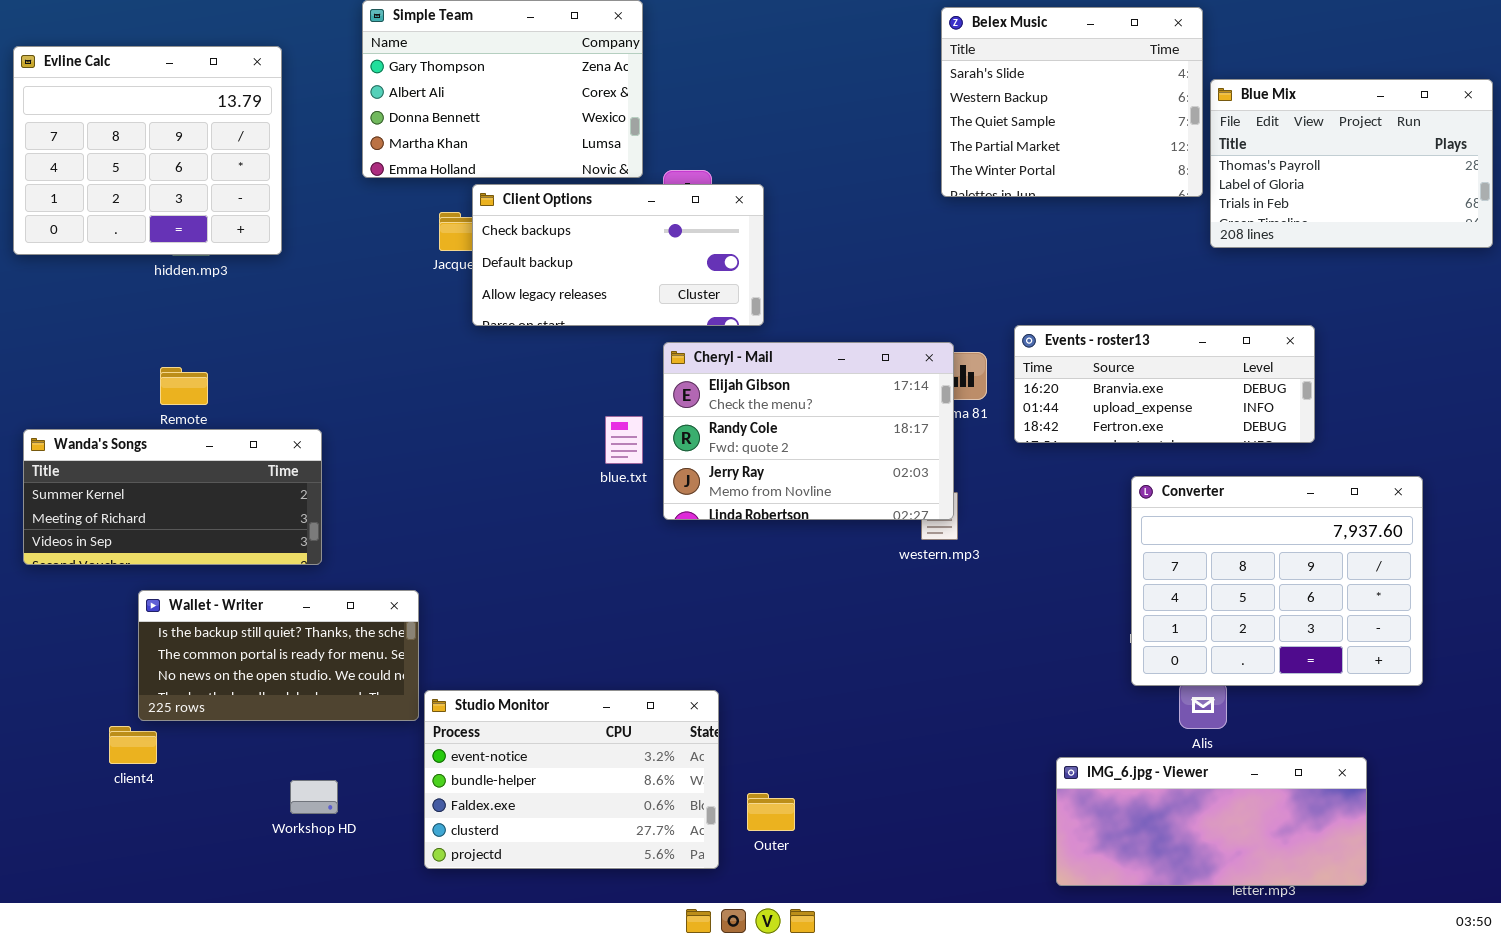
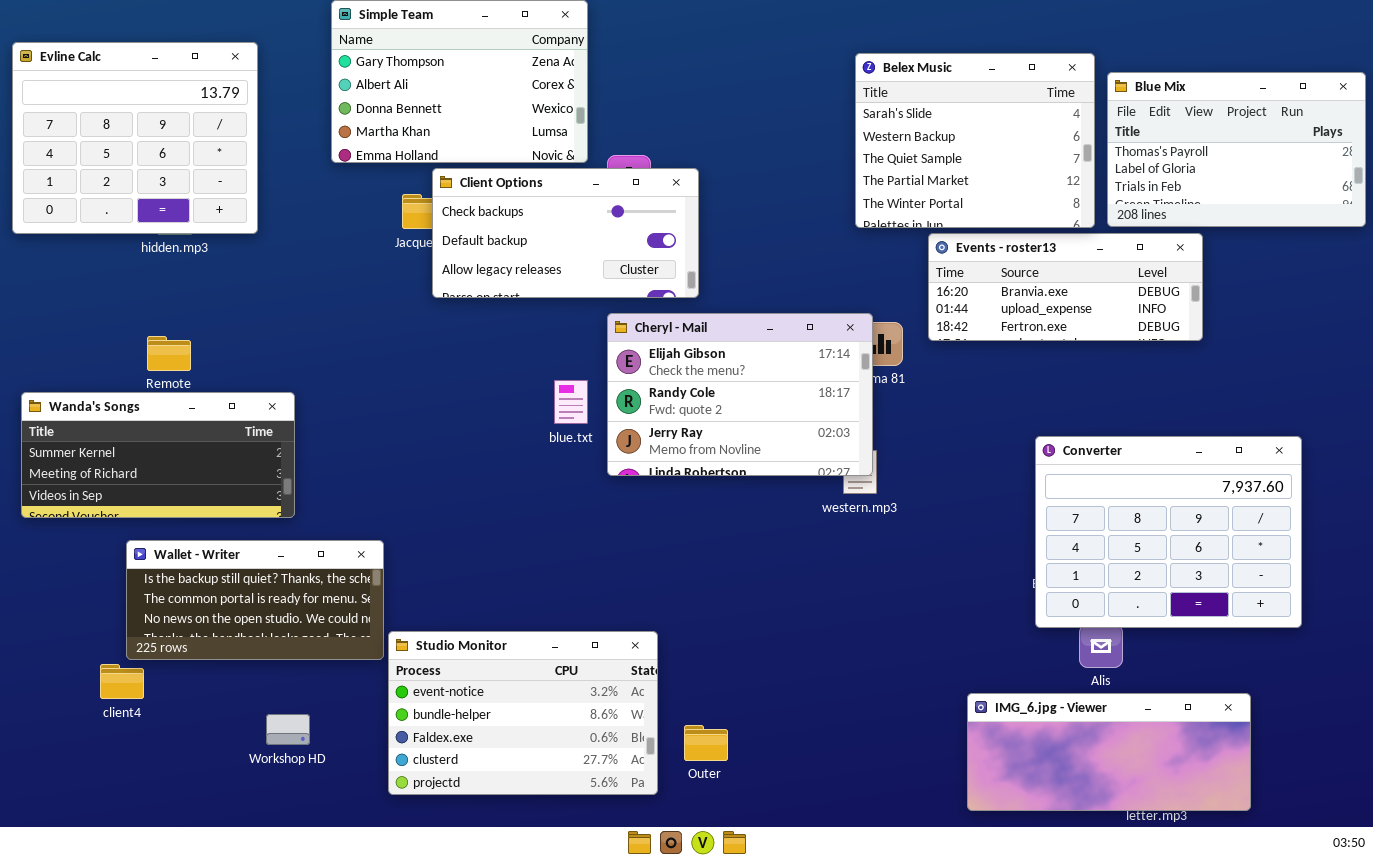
Belex Music: [941,7,1203,197] -> [855,53,1095,228], moved
Events - roster13: [1014,325,1315,443] -> [928,233,1203,341], moved

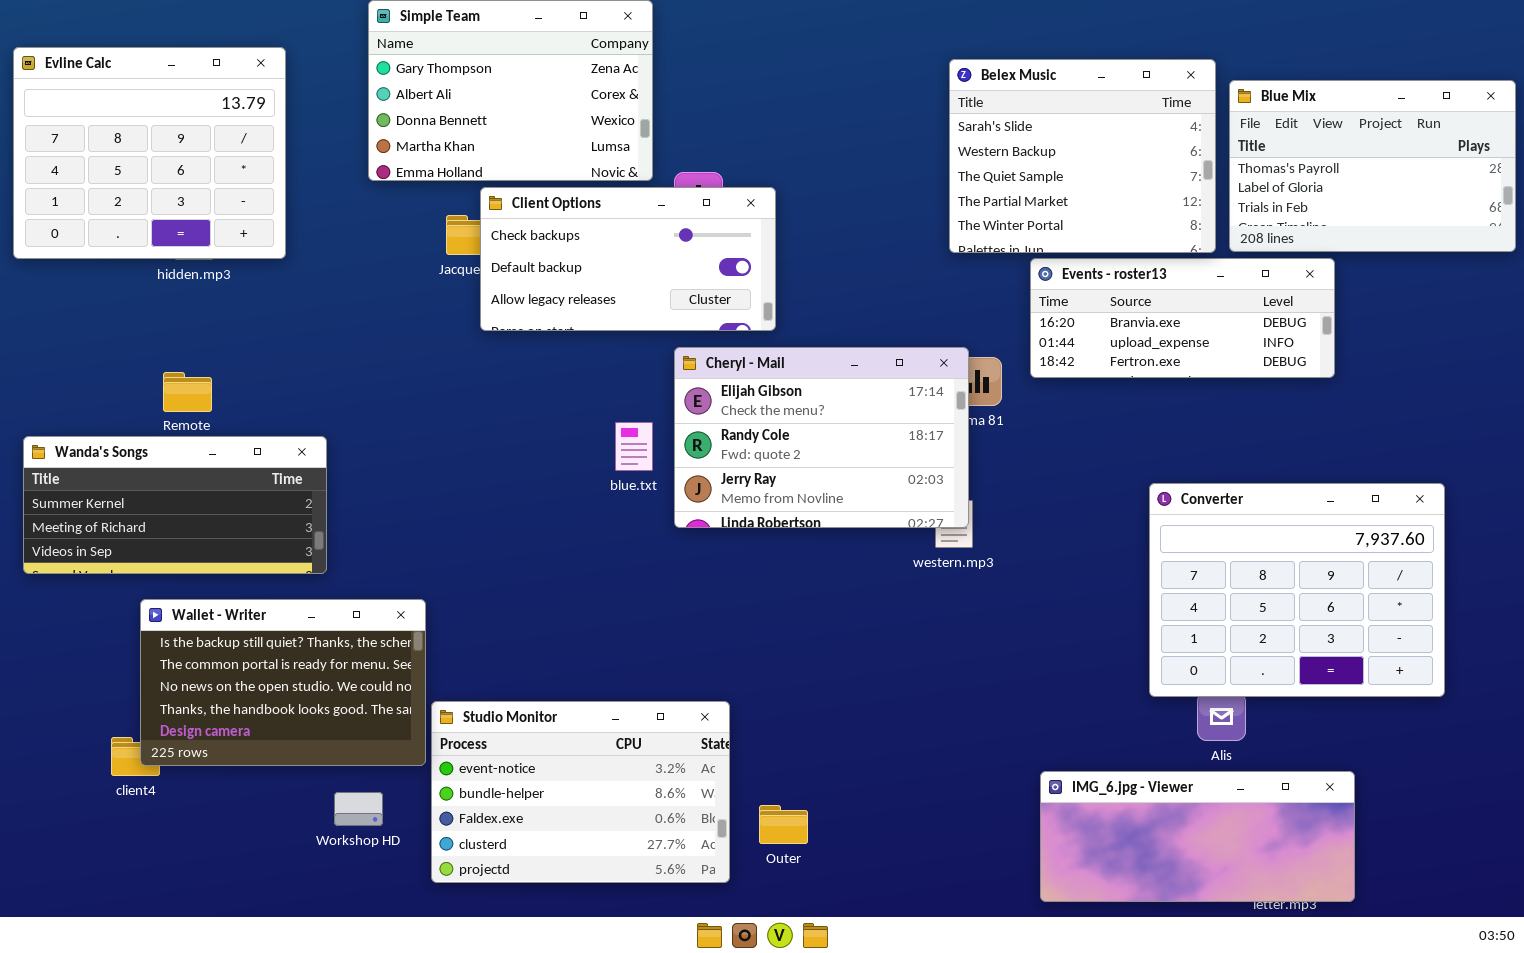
Wallet - Writer: [126,540,384,660] -> [140,599,426,766], resized
IMG_6.jpg - Viewer: [967,693,1251,811] -> [1040,771,1355,902], moved
Workshop HD: [266,714,310,745] -> [334,792,383,826], moved

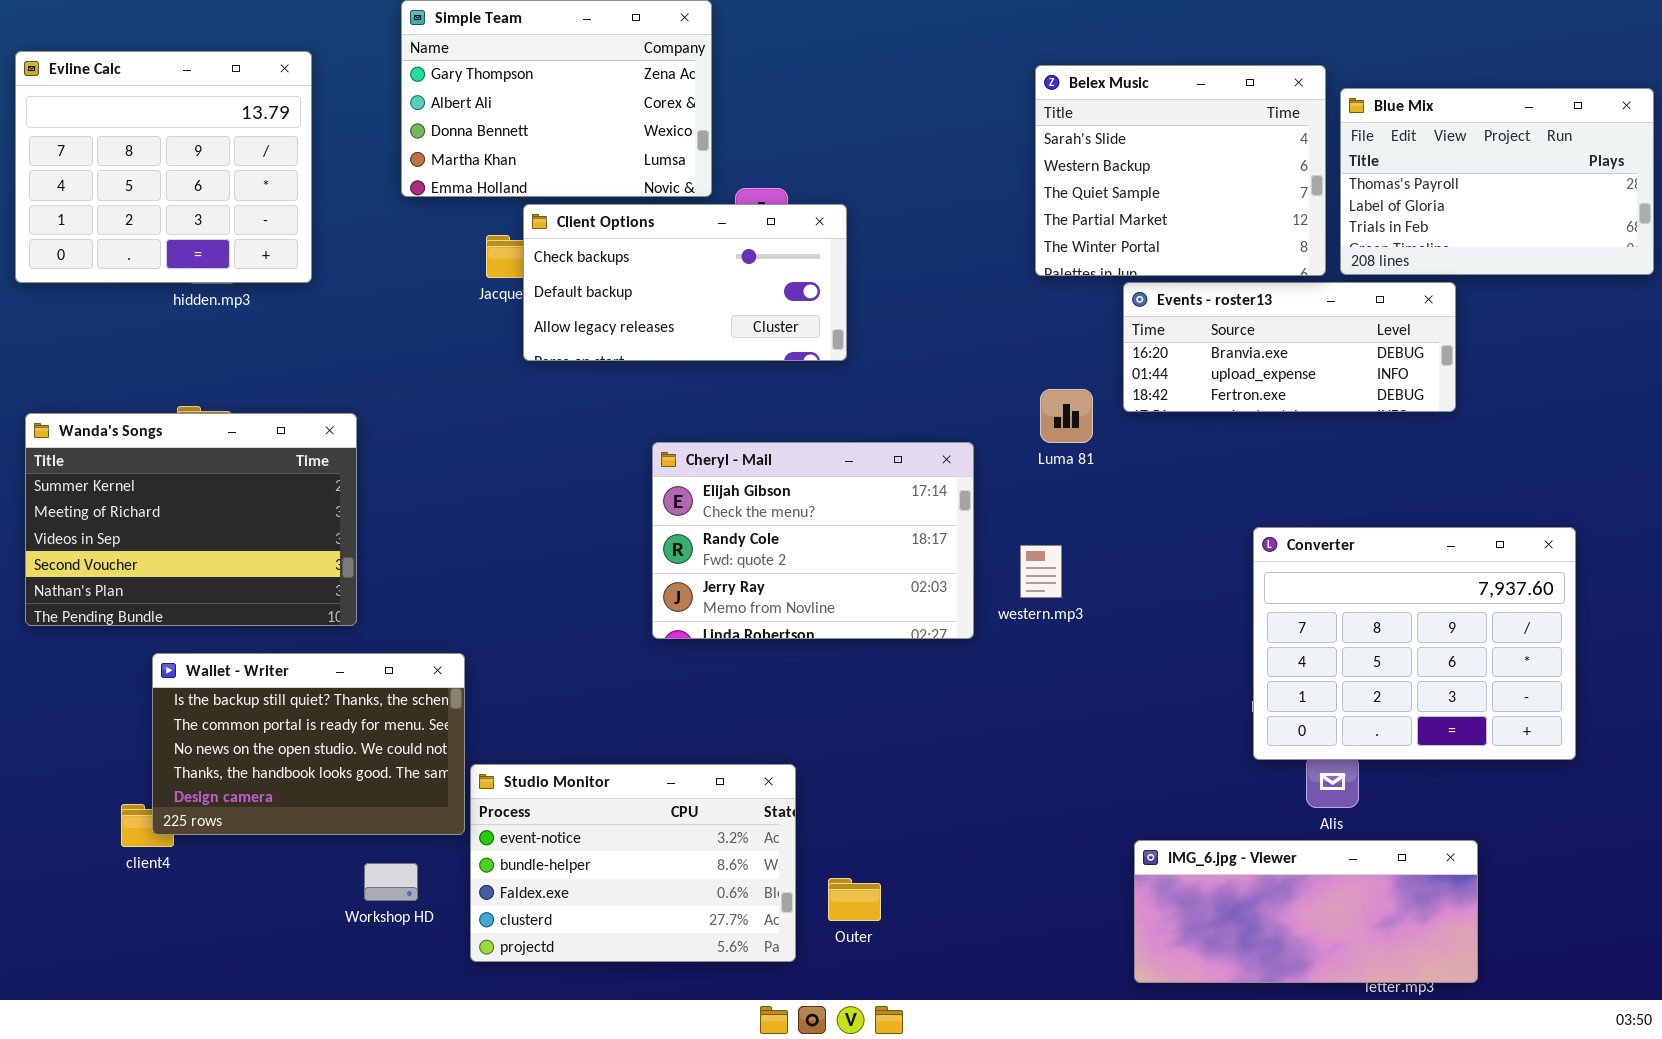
Cheryl - Mail: [674,347,969,528] -> [652,442,974,639], moved
Wanda's Songs: [23,436,327,574] -> [25,413,357,626], resized

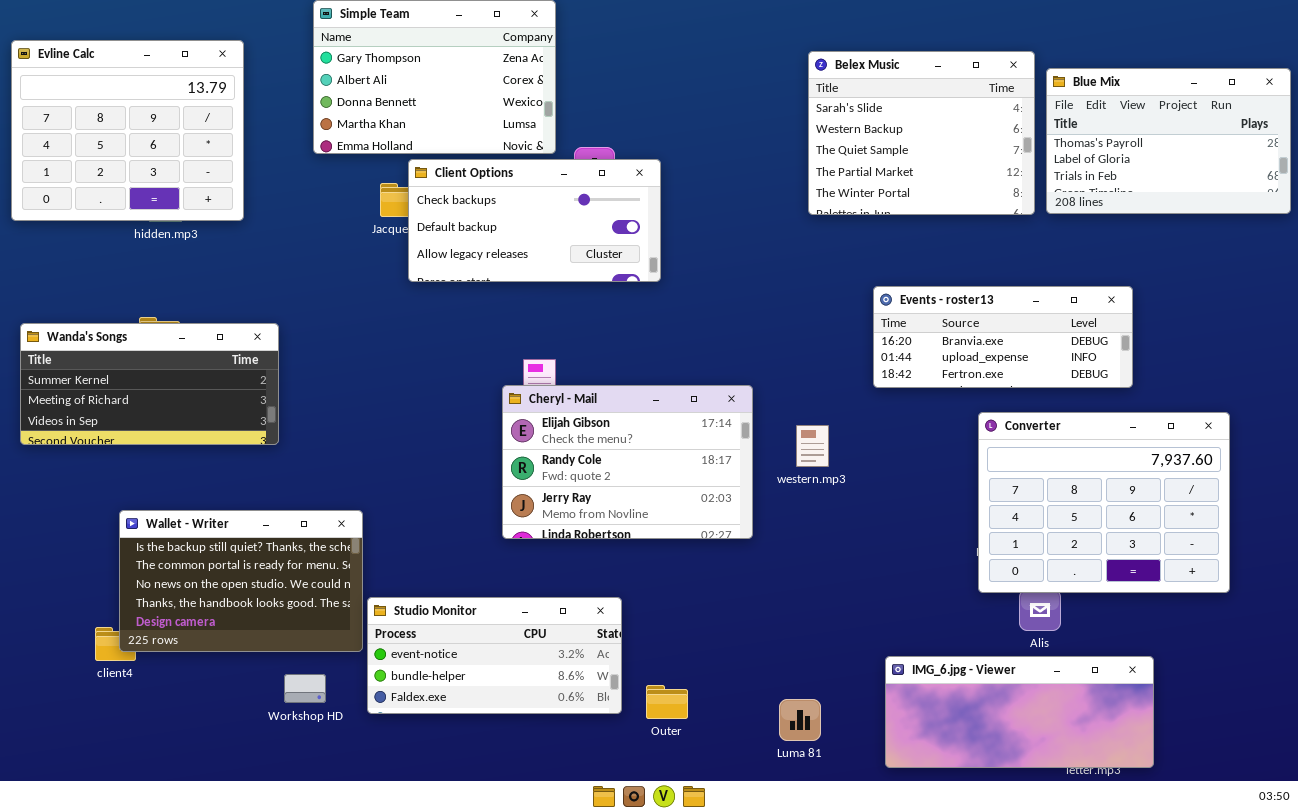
Events - roster13: [1123,282,1456,412] -> [873,286,1133,388], moved
Luma 81: [1040,389,1093,443] -> [779,699,821,741], moved
Wanda's Songs: [25,413,357,626] -> [20,323,279,445], resized
Cheryl - Mail: [652,442,974,639] -> [502,385,753,539], moved
Studio Monitor: [470,764,796,962] -> [367,597,622,714], resized

